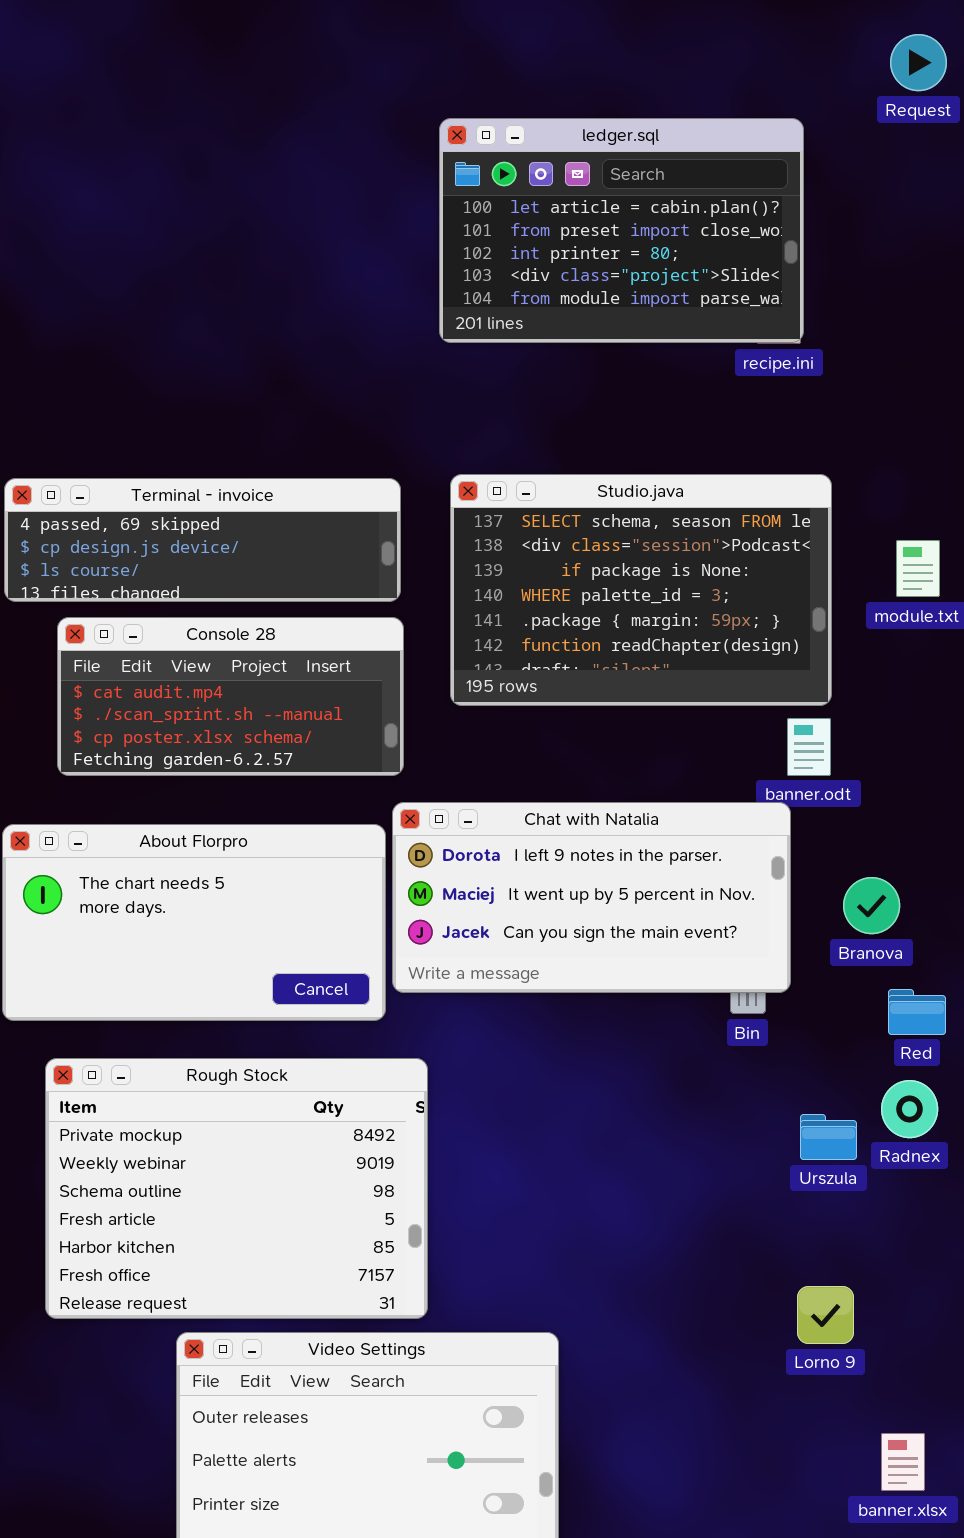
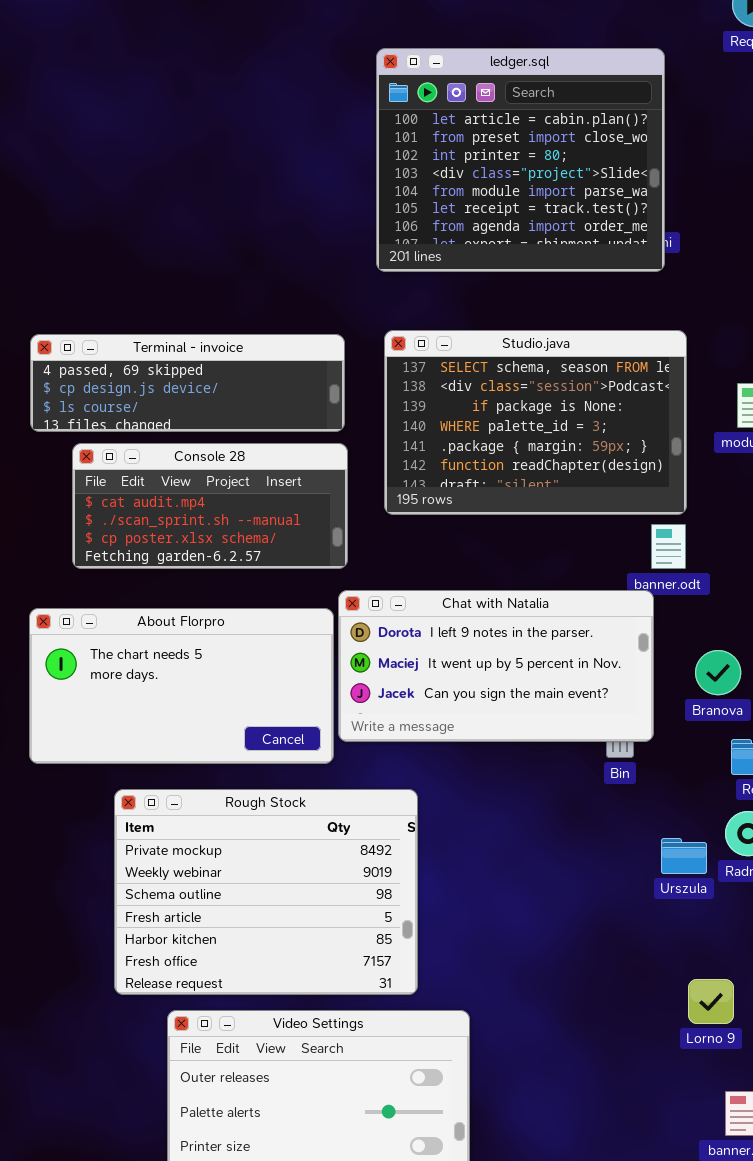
ledger.sql: [439,118,804,343] -> [376,48,665,272], resized
Rough Stock: [45,1058,428,1319] -> [114,789,418,995], moved
Lorno 9: [797,1286,854,1344] -> [688,979,734,1024], moved

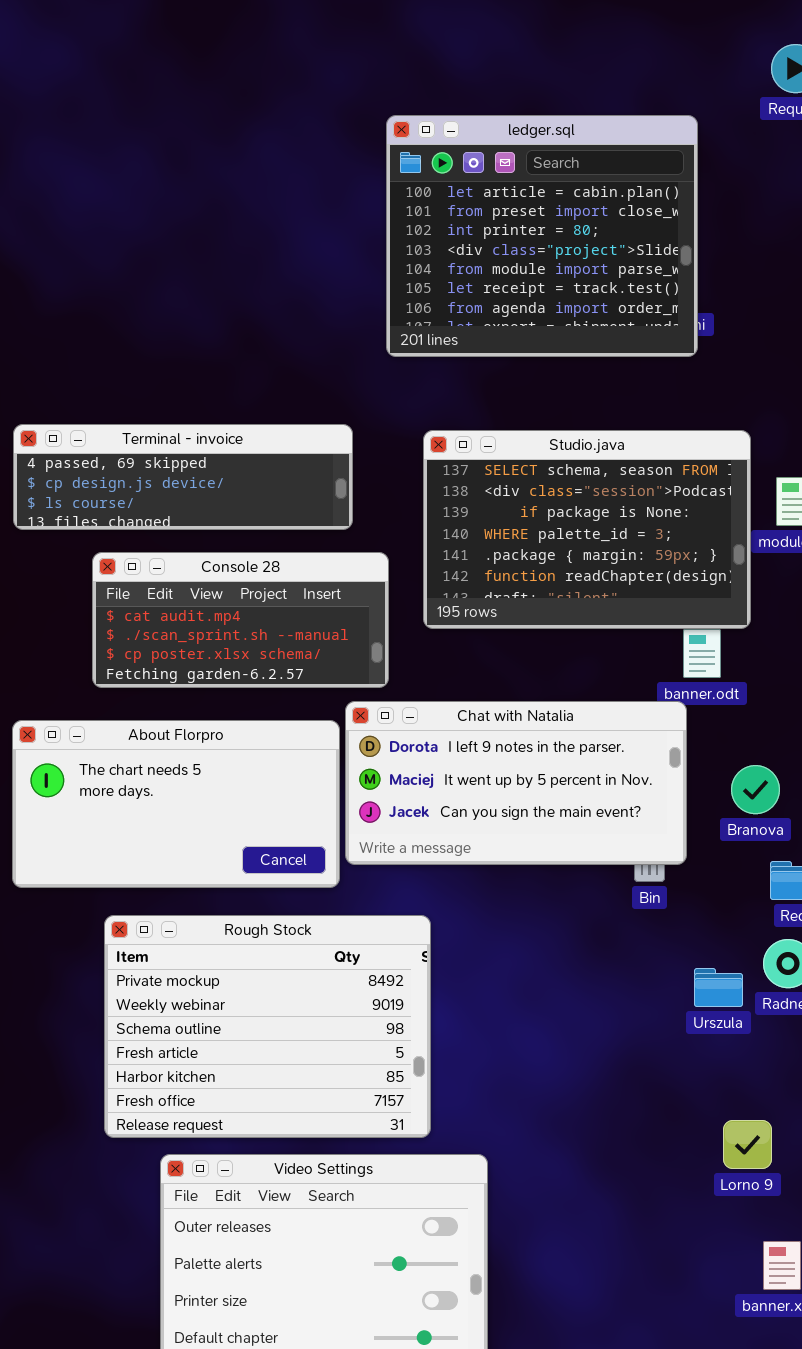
Studio.java: [384,330,687,515] -> [423,430,751,629], moved
Console 28: [72,443,348,569] -> [92,552,389,688], moved

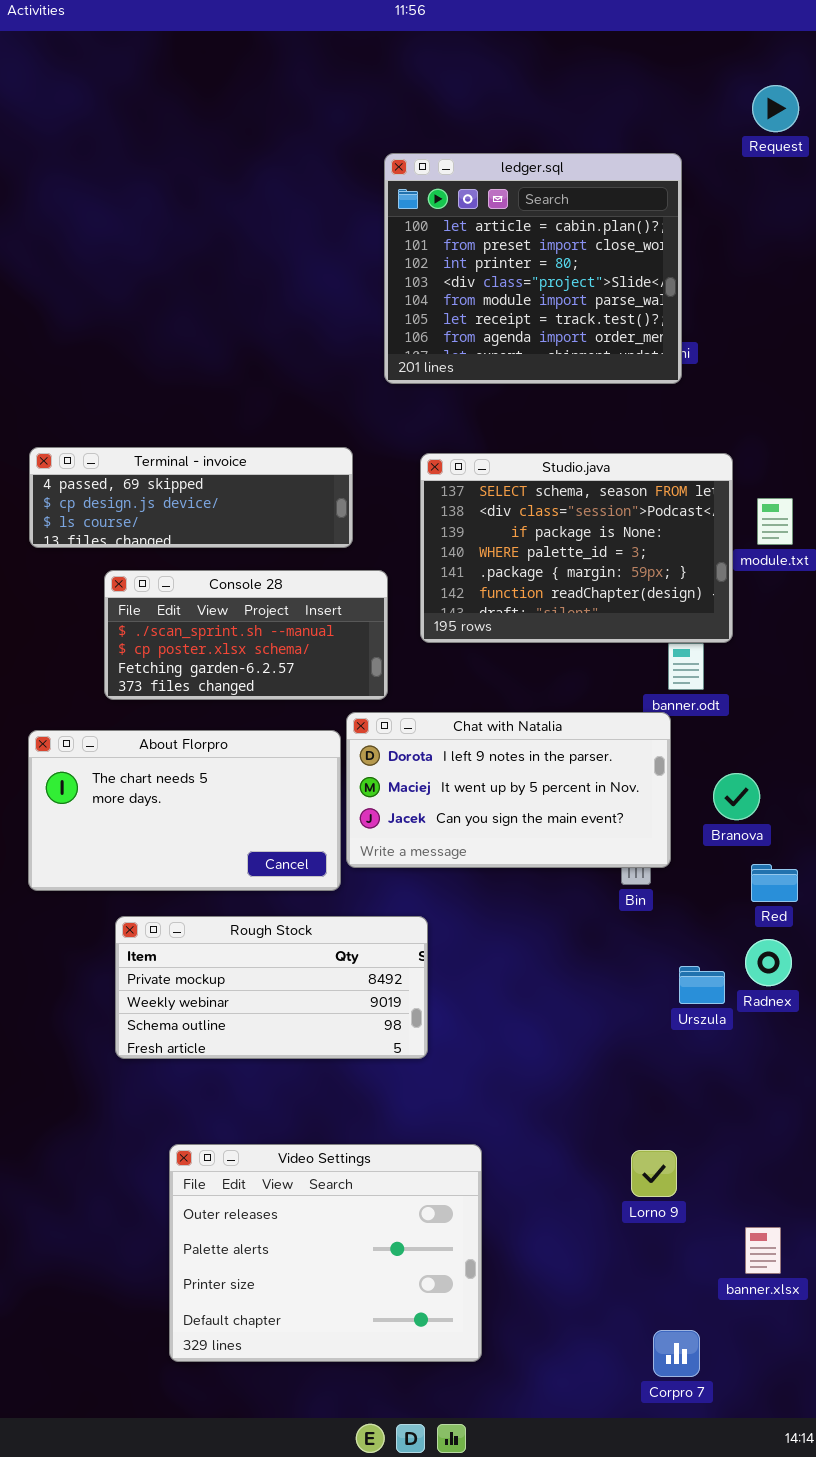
Console 28: [92,552,389,688] -> [104,570,388,700], scrolled down 1 row
Rough Stock: [104,915,431,1138] -> [115,916,428,1059], resized
Lorno 9: [723,1120,772,1169] -> [631,1150,677,1197], moved

